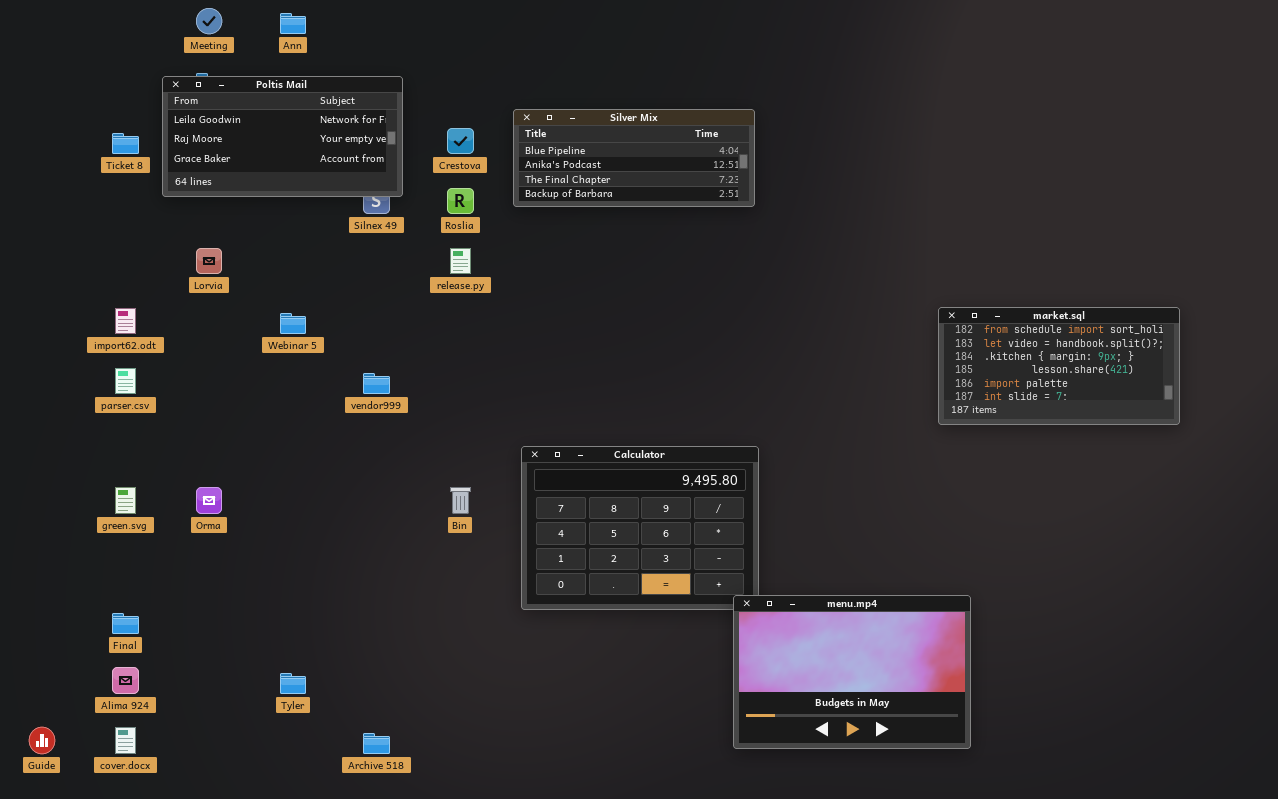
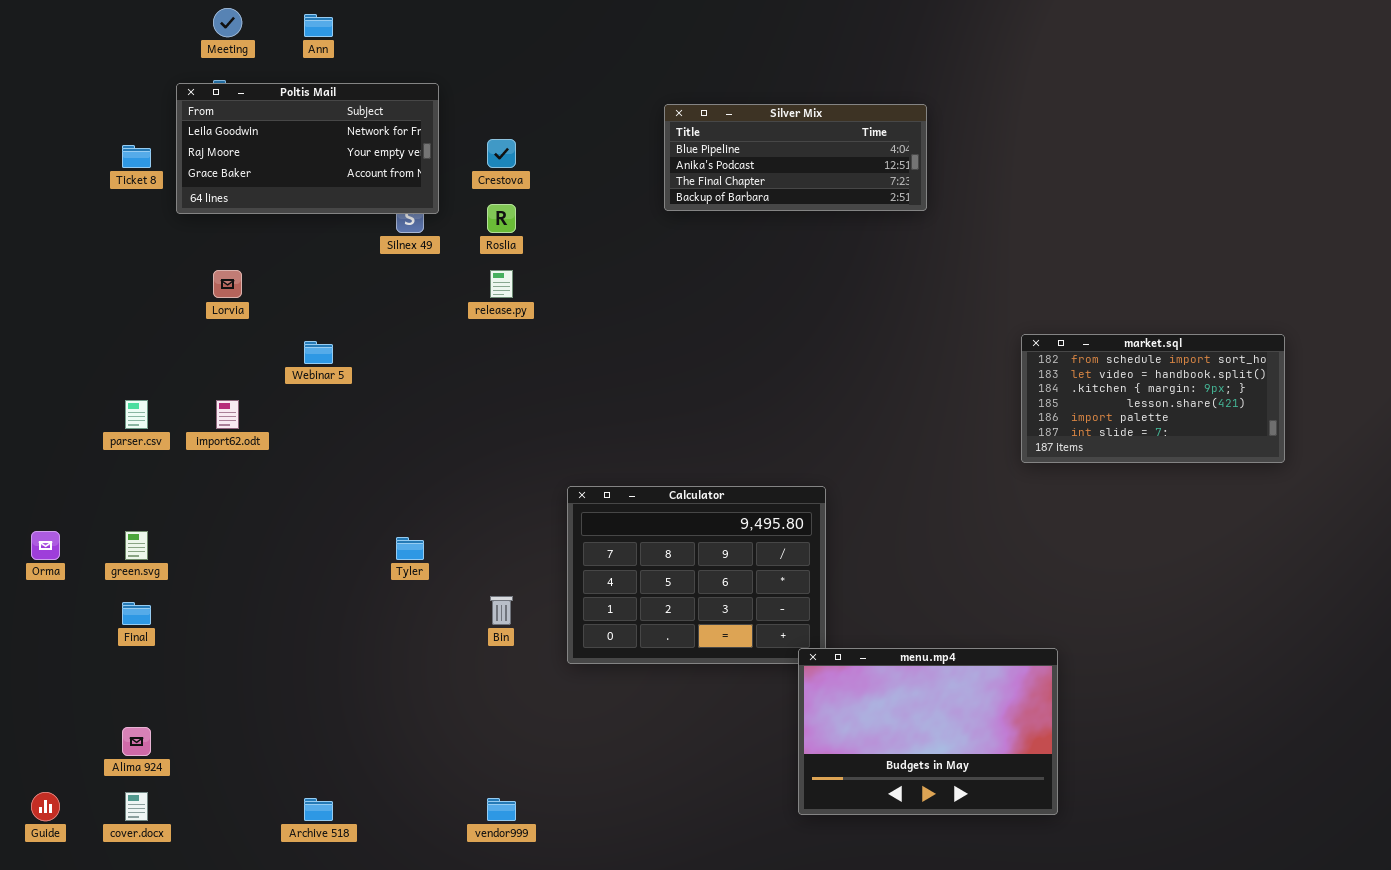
Silver Mix: [513,109,755,207] -> [664,104,927,211], moved
import62.odt: [115,308,136,334] -> [216,400,239,429], moved
vendor999: [363,373,390,394] -> [487,798,516,821], moved
Orma: [196,487,222,514] -> [31,531,60,560], moved
Bin: [450,487,471,514] -> [490,596,513,625], moved
Final: [112,613,139,634] -> [122,602,151,625], moved
Tyler: [280,673,306,694] -> [396,537,424,560], moved
Archive 518: [363,733,390,754] -> [304,798,333,821], moved

